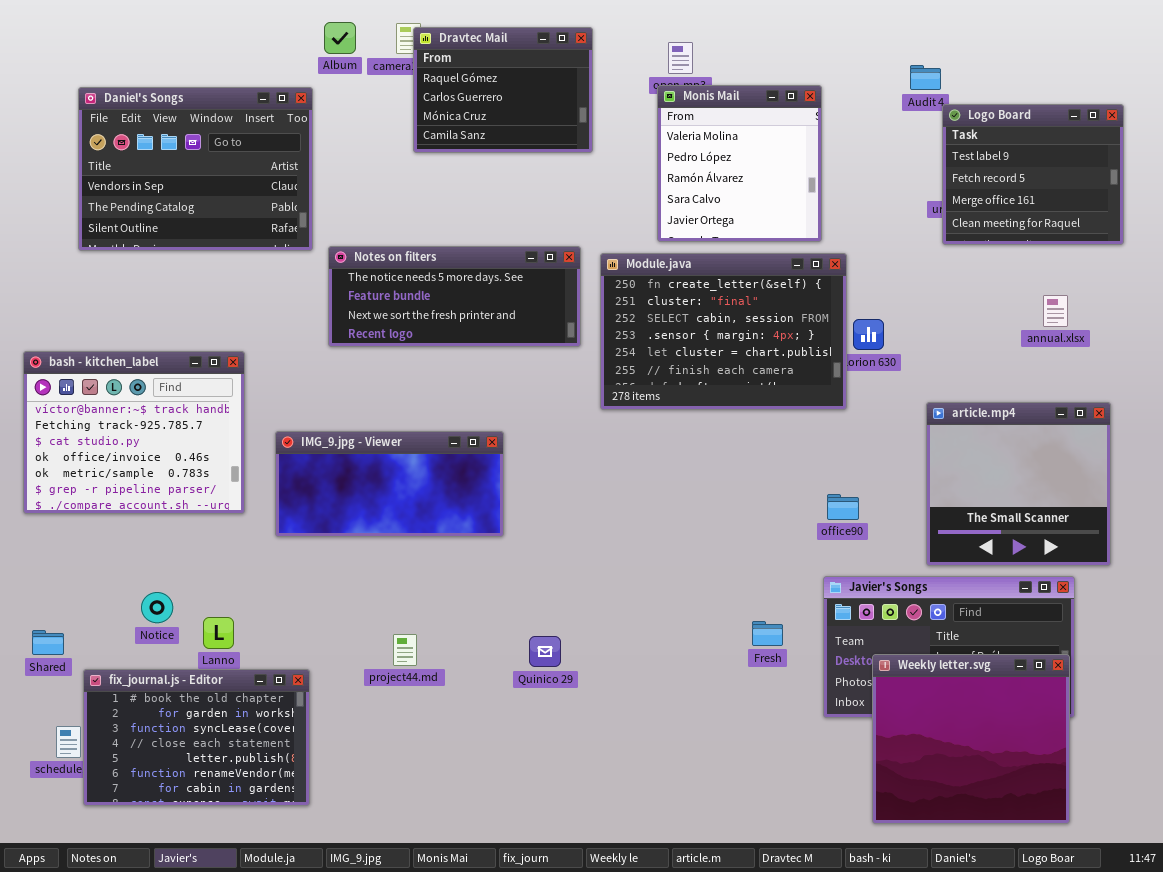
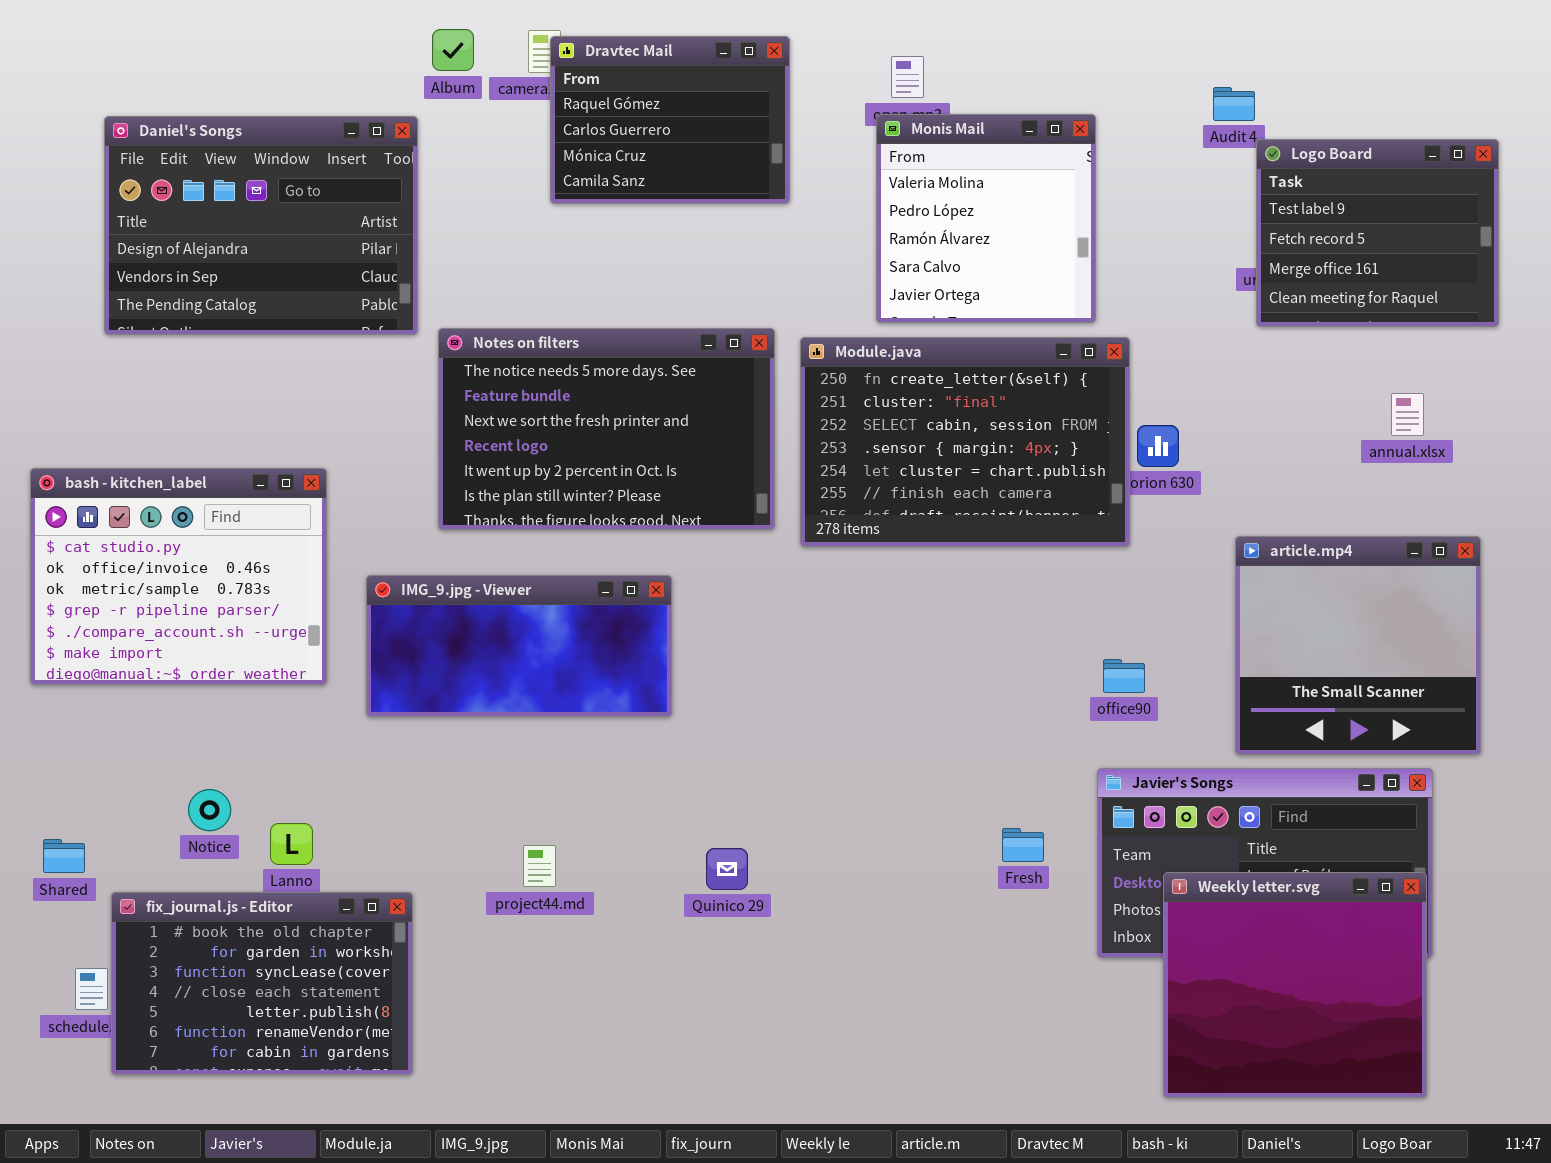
Daniel's Songs: [78,87,313,251] -> [104,116,418,335], scrolled up 1 row
Notes on filters: [328,246,581,347] -> [438,328,775,530], resized
bash - kitchen_label: [23,351,245,514] -> [30,468,327,685], scrolled down 2 rows

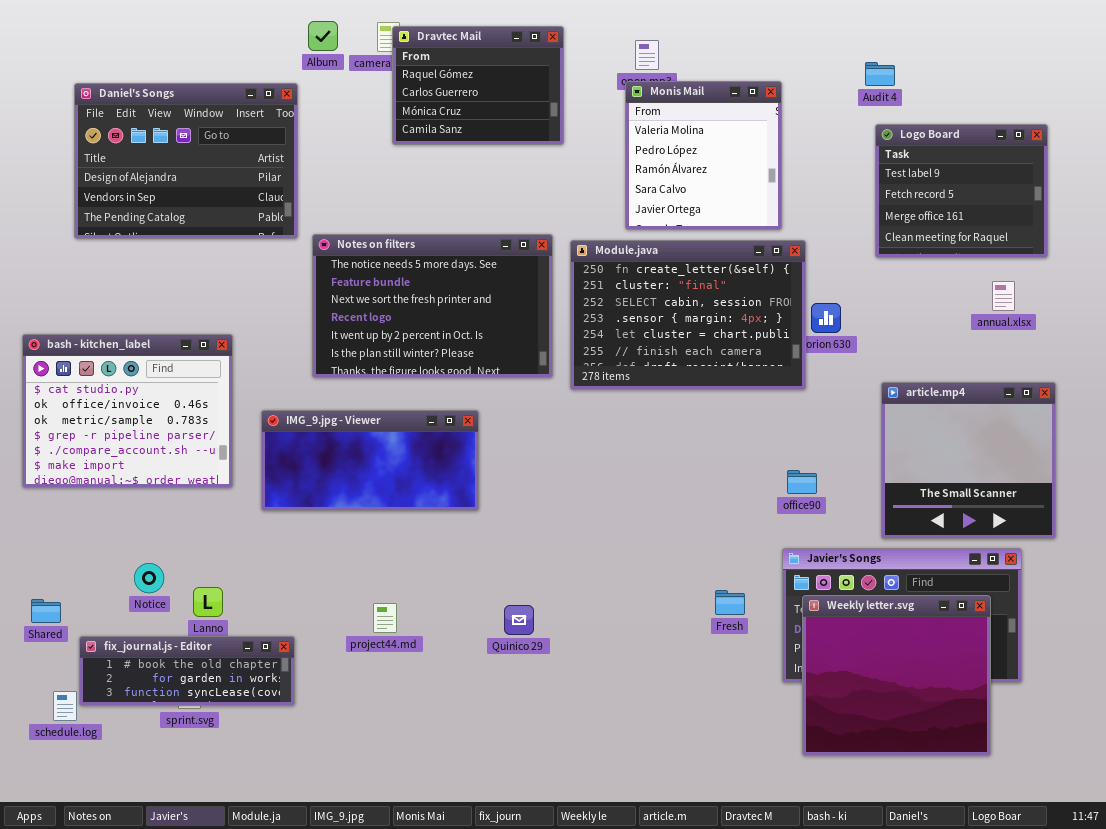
Logo Board: [1256,139,1499,327] -> [875,124,1048,258], moved
Weekly letter.svg: [1163,872,1427,1098] -> [802,595,991,756], moved
fix_journal.js - Editor: [111,892,413,1075] -> [79,636,295,706], resized

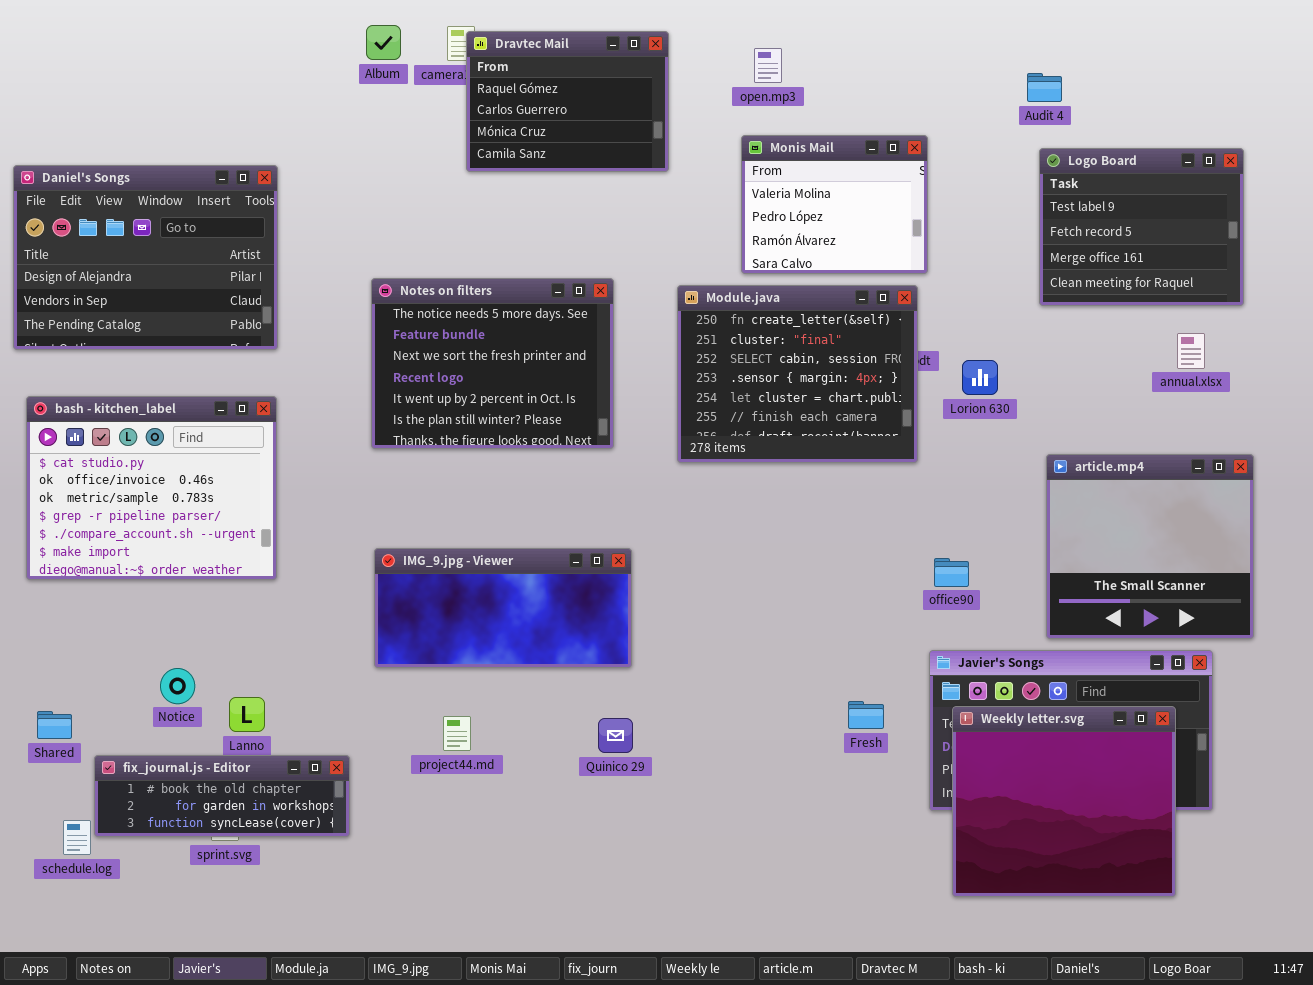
Monis Mail: [625,81,782,230] -> [741,135,928,274], resized
Daniel's Songs: [74,83,298,239] -> [13,165,278,350], moved
Notes on filters: [312,234,553,378] -> [371,278,614,449], resized
Module.java: [570,240,806,390] -> [677,285,918,463], resized
IMG_9.jpg - Viewer: [261,410,479,511] -> [374,548,632,668], moved

